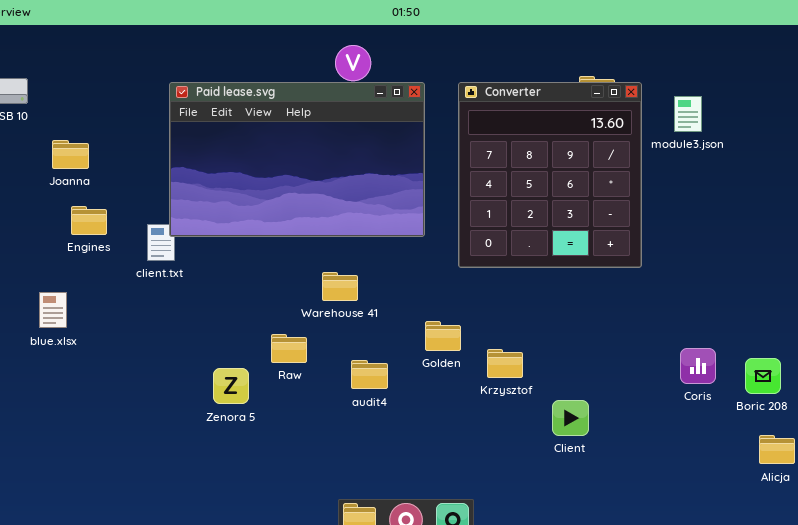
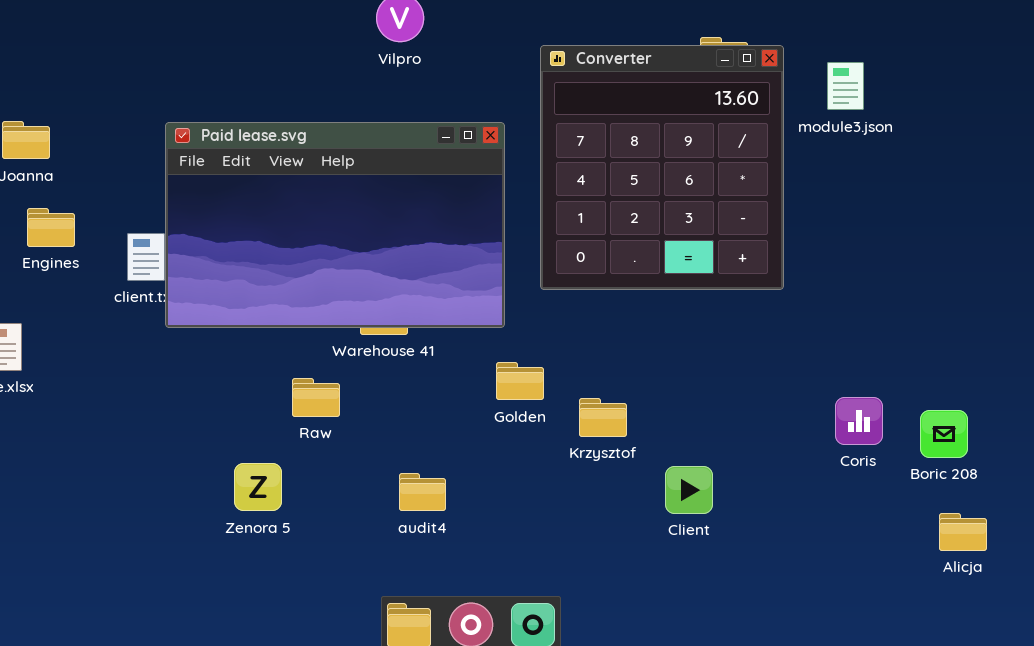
Paid lease.svg: [169,82,425,237] -> [165,122,505,328], moved
audit4: [351,360,388,389] -> [399,473,446,511], moved
Zenora 5: [213,368,249,404] -> [234,463,282,511], moved

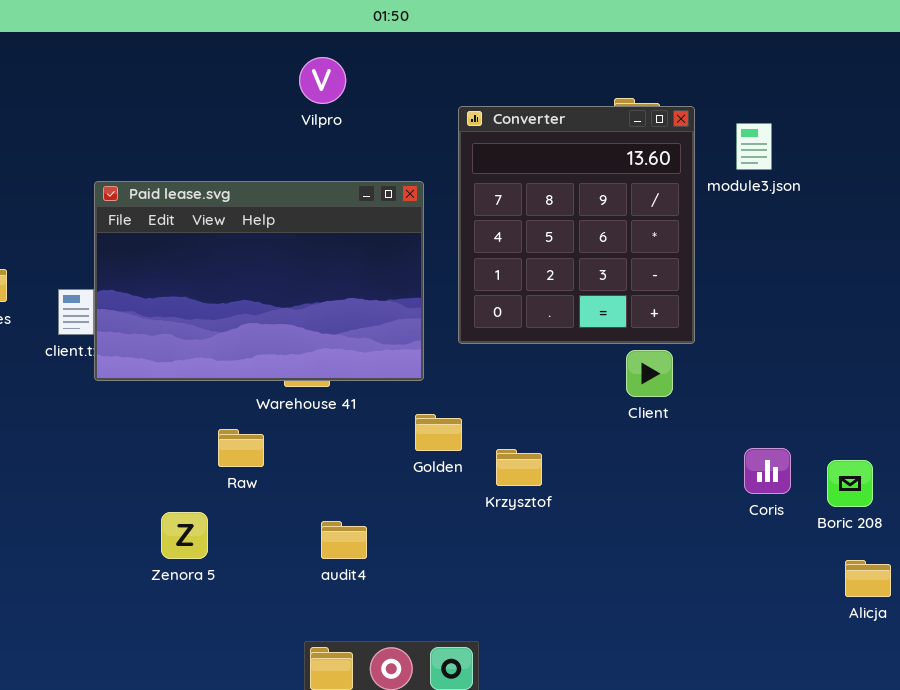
Client: [665,466,713,514] -> [626,350,673,397], moved

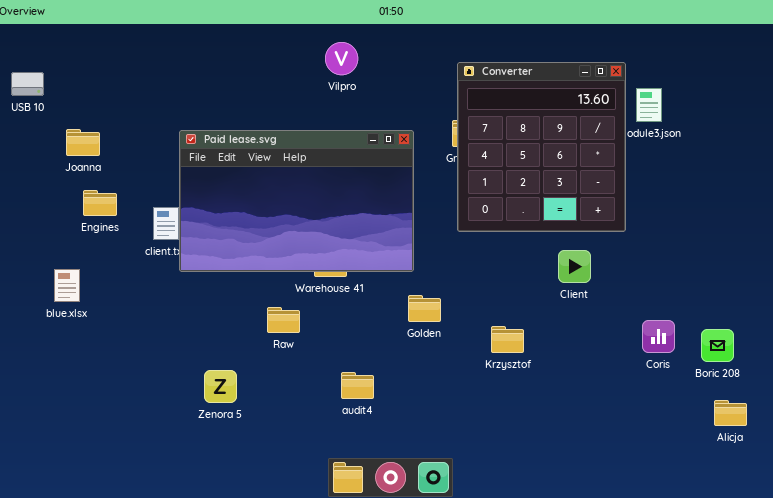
Converter: [458,106,695,344] -> [457,62,626,232], moved
Krzysztof: [496,449,542,486] -> [491,326,524,353], moved
Zenora 5: [161,512,208,559] -> [204,370,237,403], moved

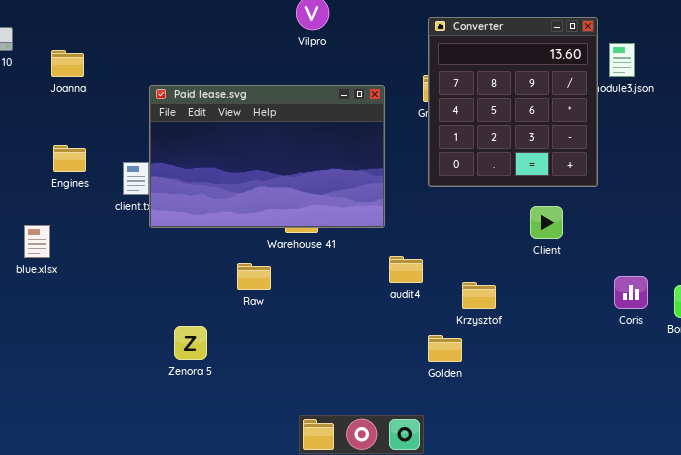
Joanna: [66,129,100,156] -> [51,50,84,77], moved
Golden: [408,295,441,322] -> [428,335,462,362], moved
audit4: [341,372,374,399] -> [389,256,423,283], moved

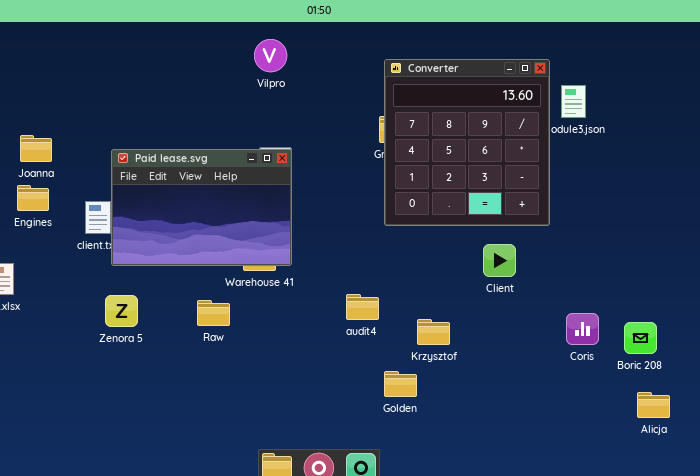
Joanna: [51,50,84,77] -> [20,135,52,162], moved
Paid lease.svg: [149,85,385,228] -> [111,149,292,266], resized
Zenora 5: [174,326,207,360] -> [105,295,138,327], moved

